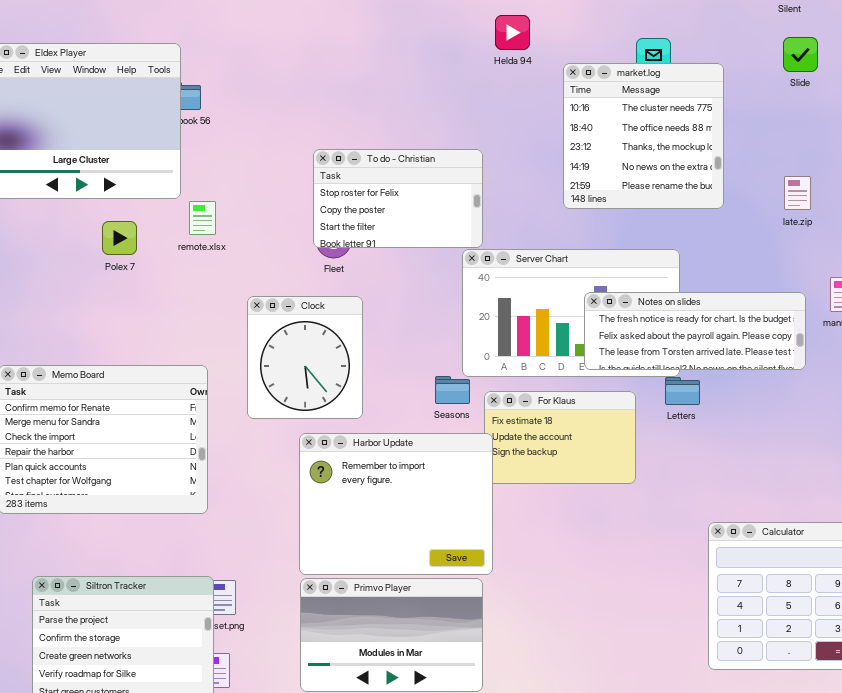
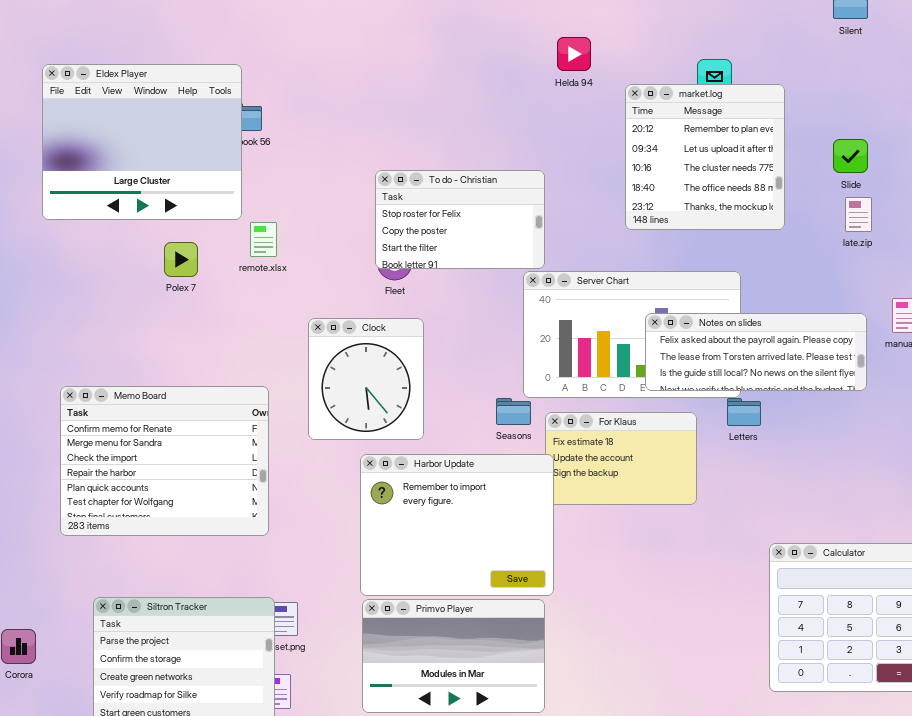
Slide: [783,37,818,72] -> [833,139,868,173], moved
market.log: [563,63,724,209] -> [625,84,785,230], scrolled up 2 rows
Notes on slides: [584,292,806,370] -> [645,313,867,391], scrolled down 1 row

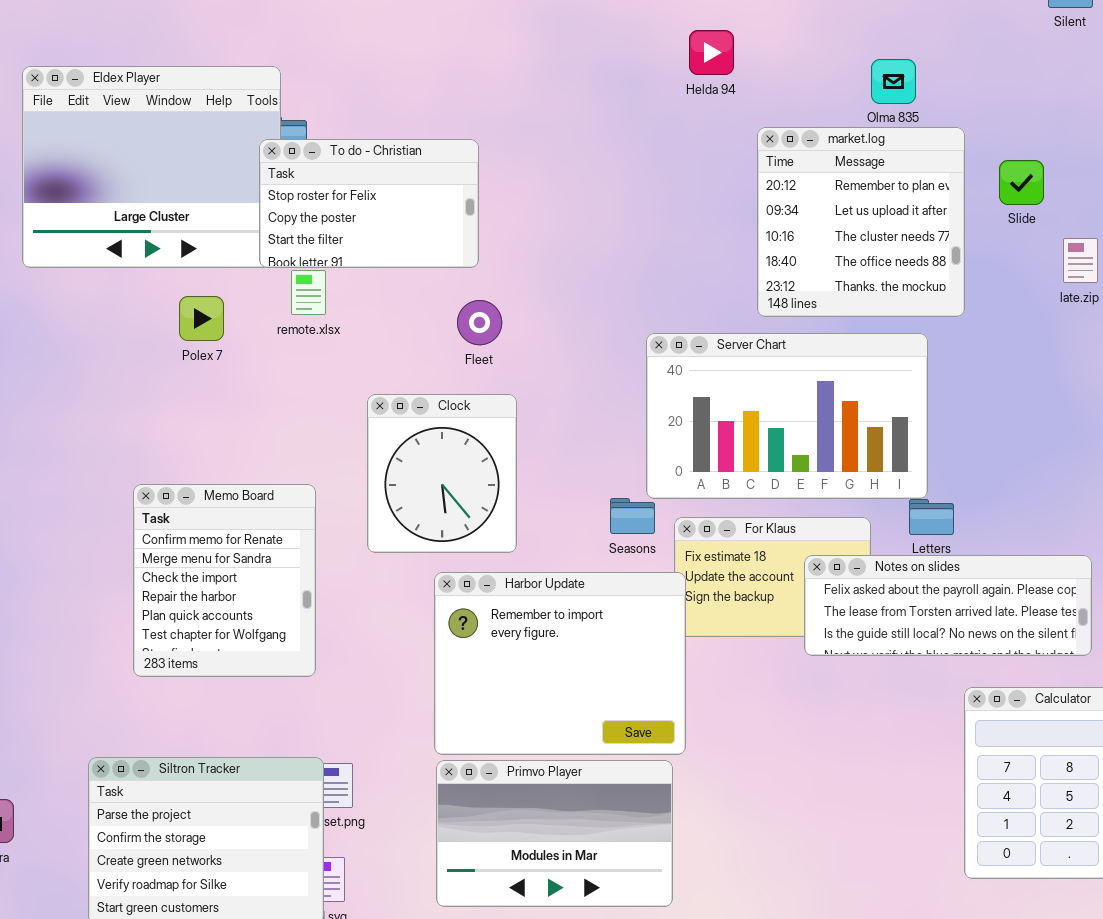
market.log: [625,84,785,230] -> [757,127,965,317], moved
Slide: [833,139,868,173] -> [999,160,1044,205], moved
To do - Christian: [375,170,545,269] -> [259,139,479,268], moved
Notes on slides: [645,313,867,391] -> [804,555,1092,656], moved
Memo Board: [60,386,269,536] -> [133,484,316,677], resized

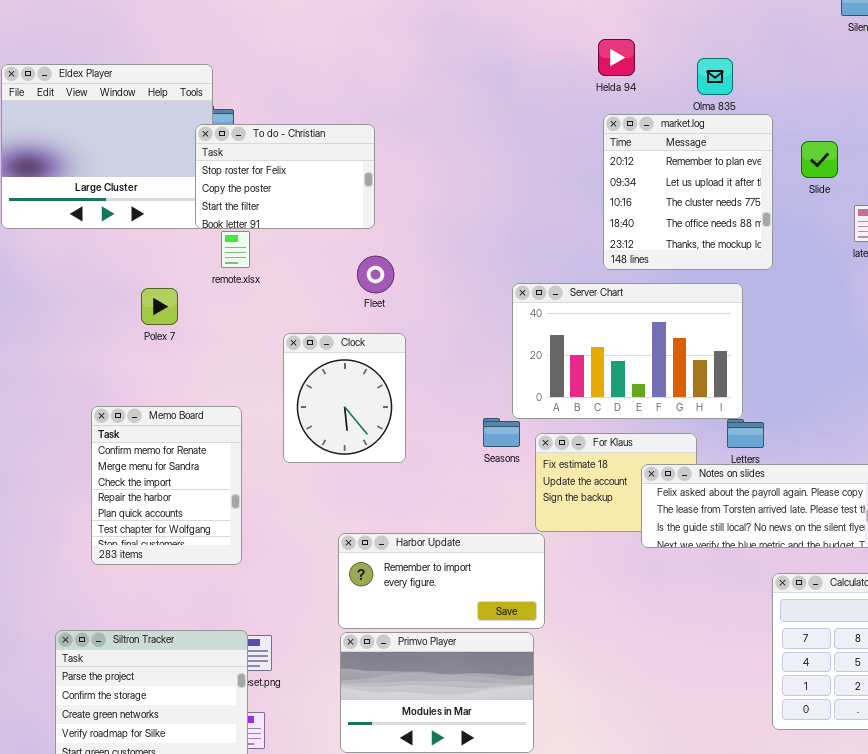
Helda 94: [689,30,734,75] -> [598,39,635,76], moved
Polex 7: [179,296,224,341] -> [141,288,178,325], moved
Harbor Update: [434,572,686,755] -> [338,533,545,629], resized

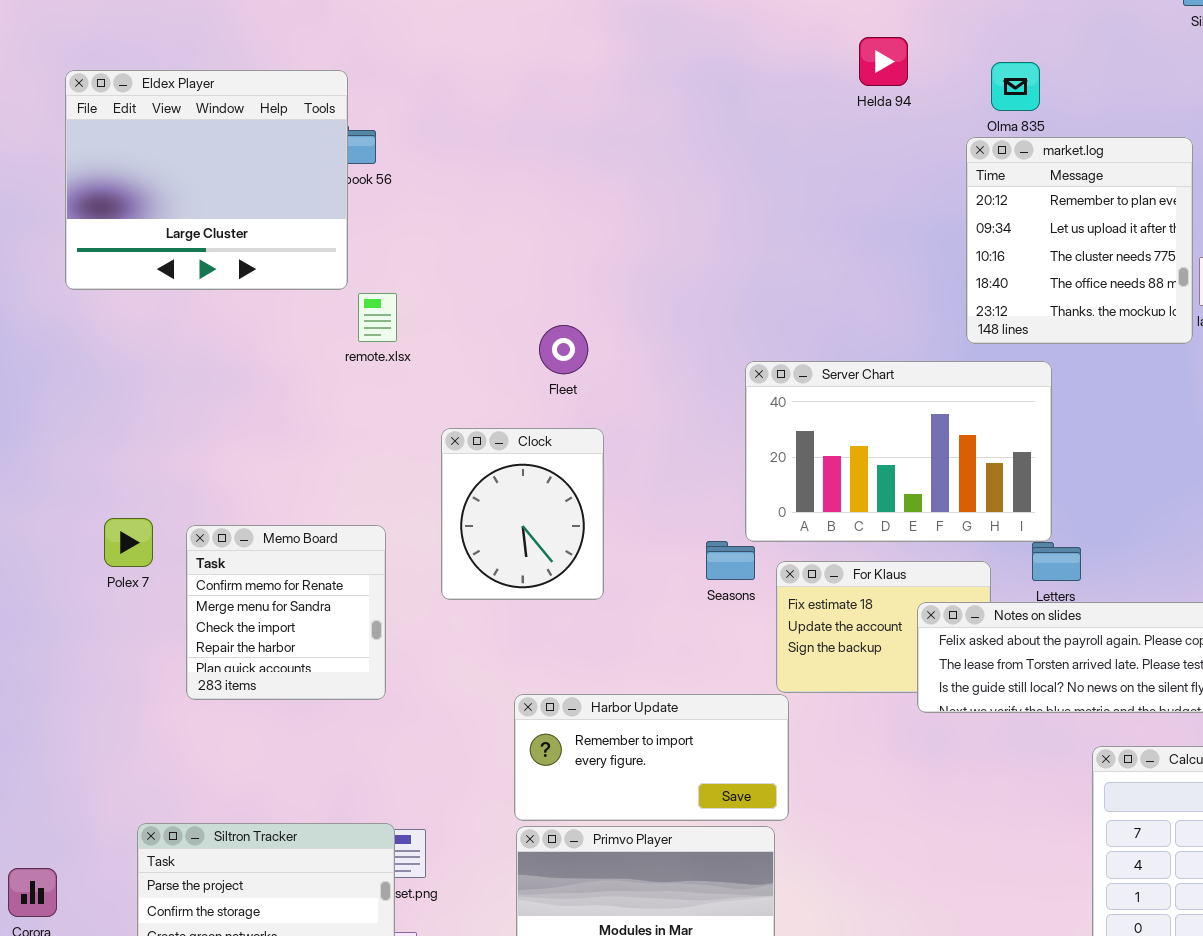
market.log: [603,114,773,270] -> [966,137,1193,344], moved
To do - Christian: [195,124,375,229] -> none, closed
Polex 7: [141,288,178,325] -> [104,518,153,567], moved
Memo Board: [91,406,242,565] -> [186,525,386,700], resized

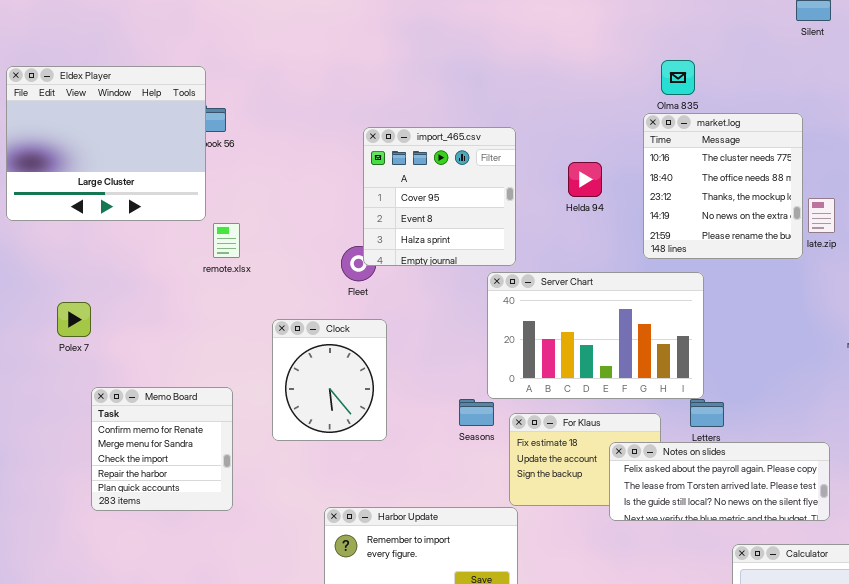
Helda 94: [859,37,908,86] -> [568,162,602,197], moved
market.log: [966,137,1193,344] -> [643,113,803,259], scrolled down 2 rows
import_465.csv: none -> [363,127,516,266], opened
Polex 7: [104,518,153,567] -> [57,302,91,337], moved

